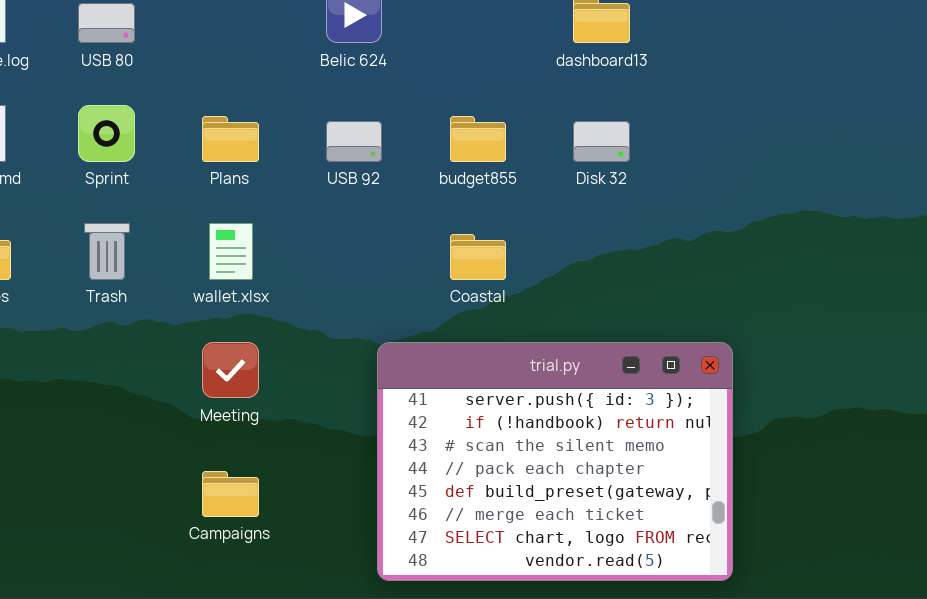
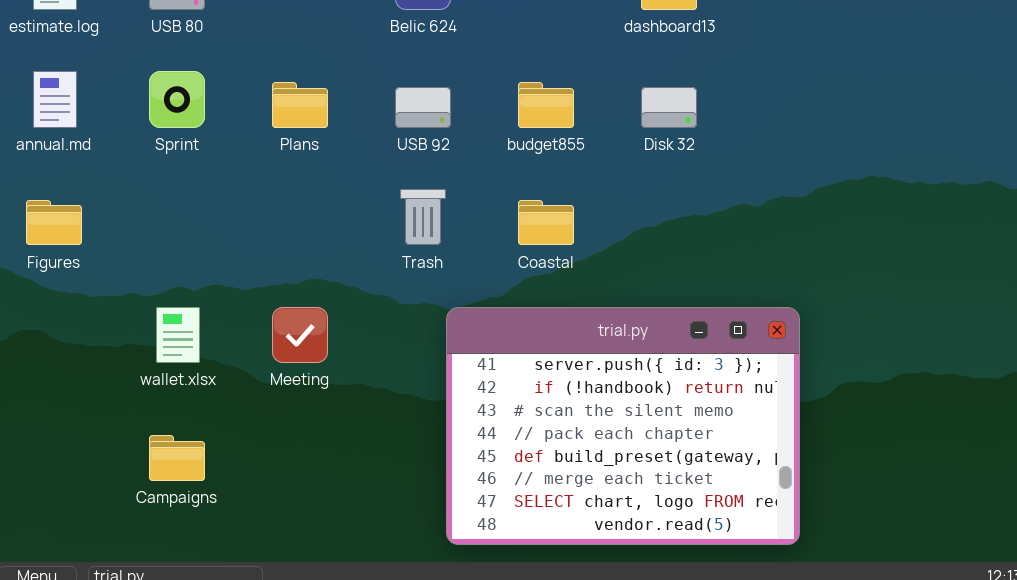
Trash: [84,223,130,280] -> [400,189,446,245], moved
wallet.xlsx: [209,223,253,280] -> [156,307,200,363], moved
Campaigns: [202,471,259,517] -> [149,435,205,481], moved

